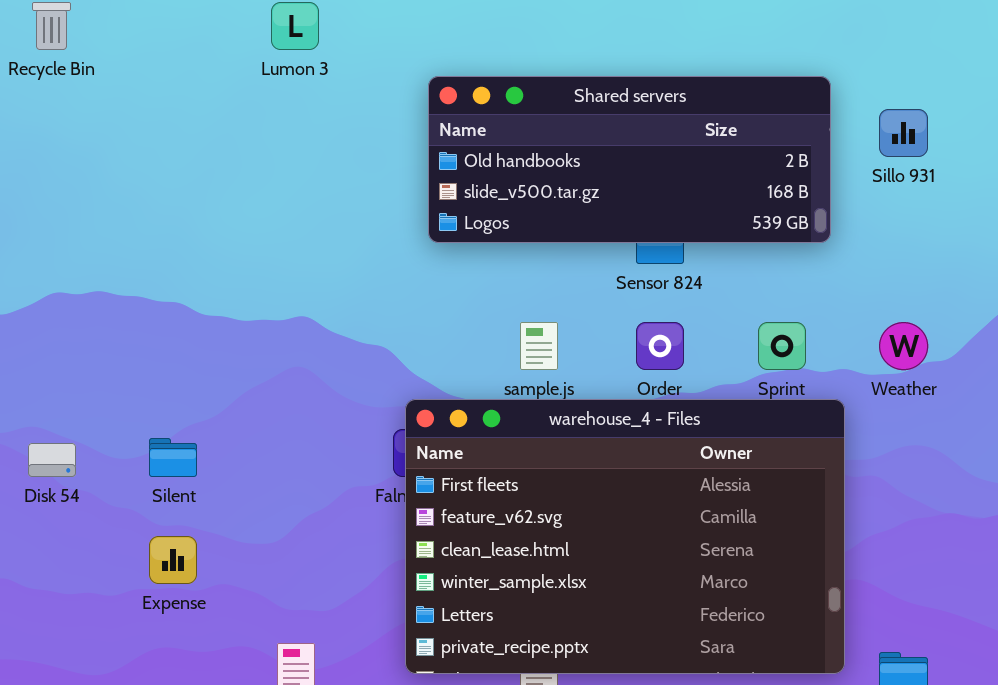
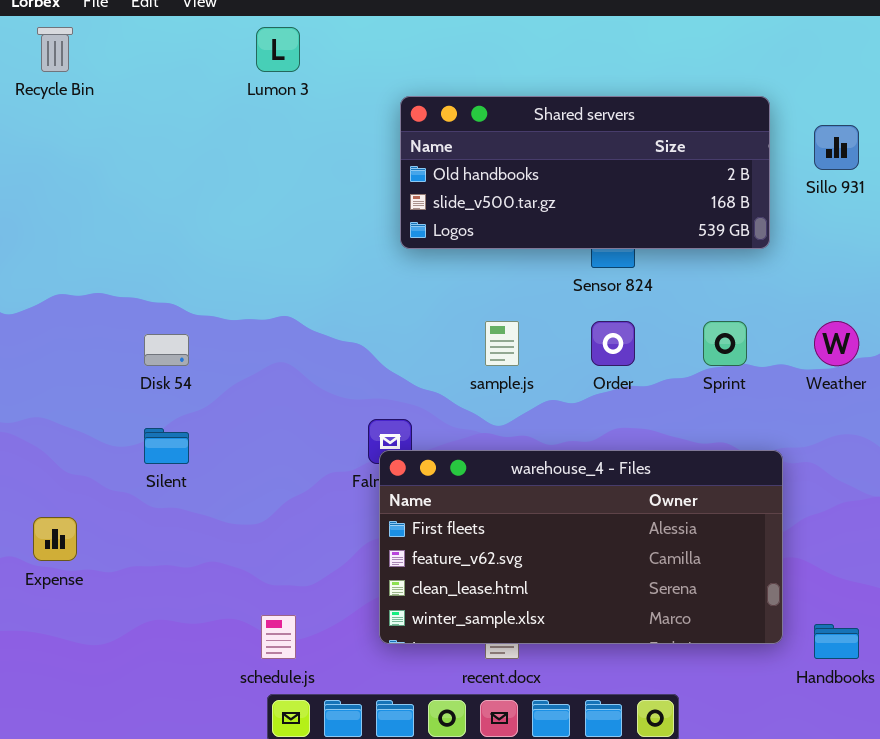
warehouse_4 - Files: [405,399,845,674] -> [379,450,783,644], resized
Disk 54: [28,443,76,477] -> [144,334,189,366], moved
Expense: [149,536,197,584] -> [33,517,77,561], moved

